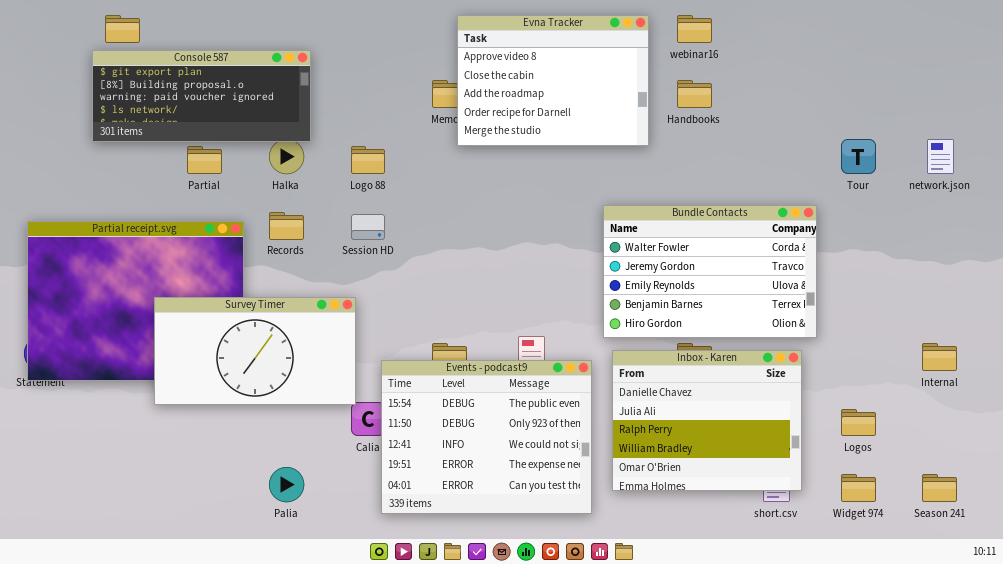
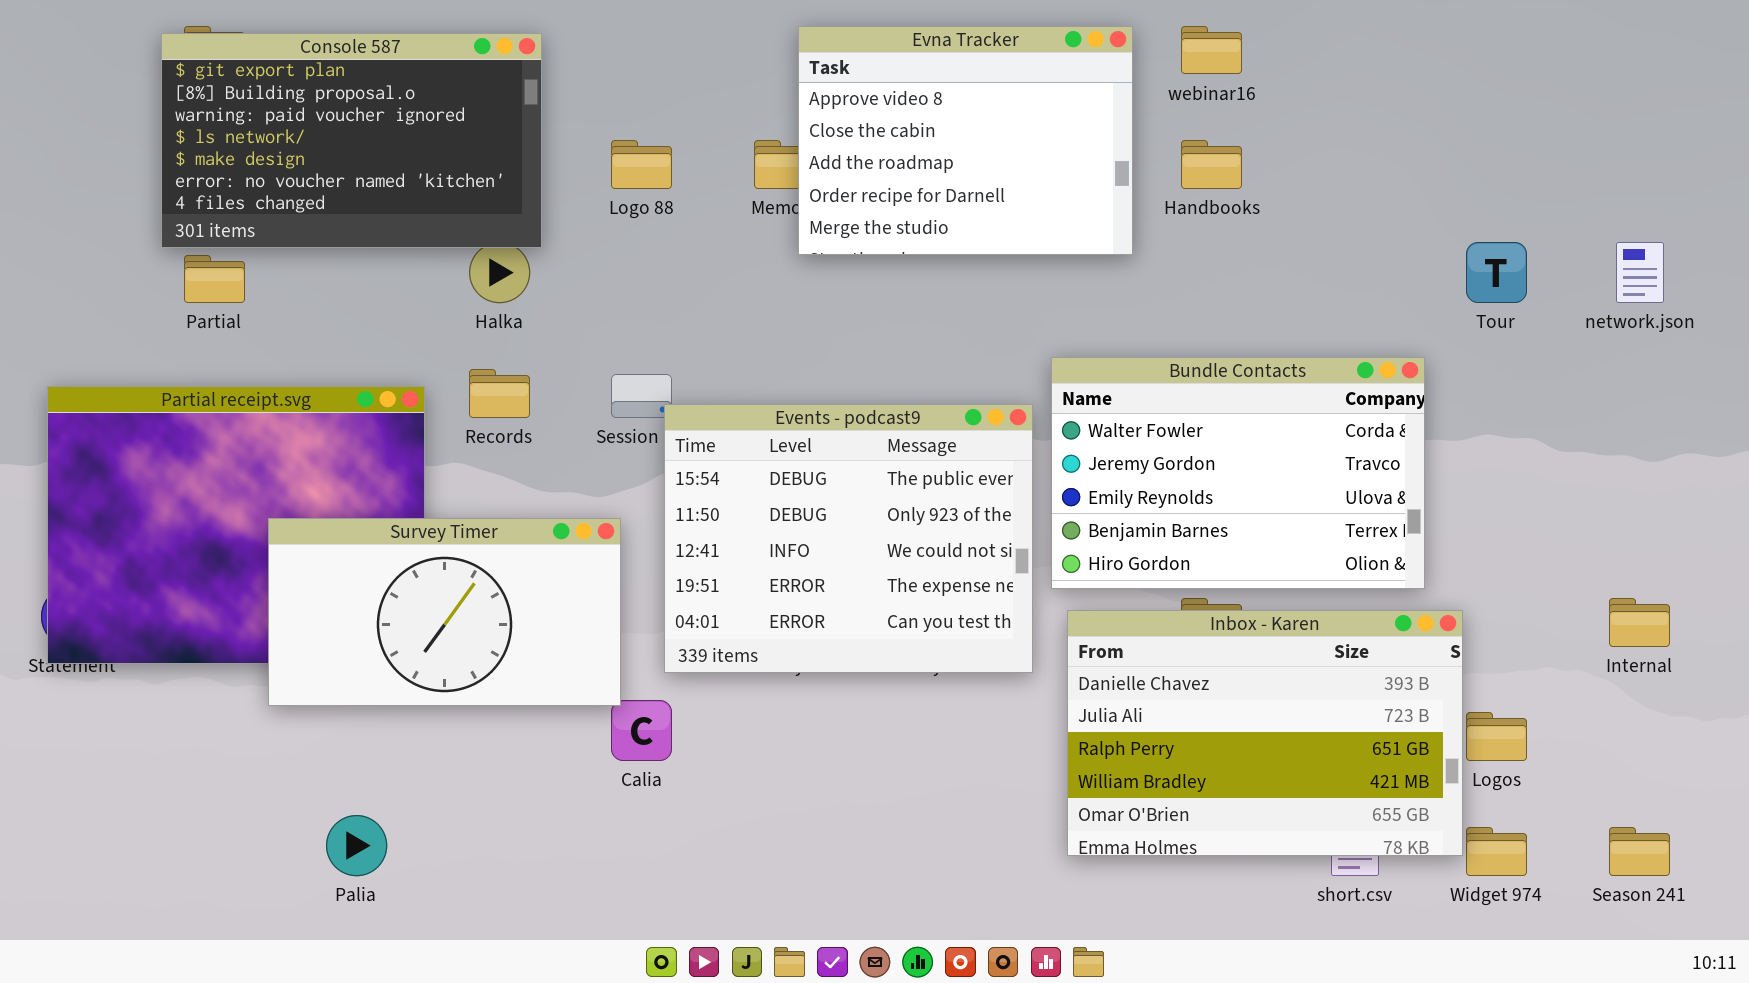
Console 587: [92,50,311,142] -> [161,33,542,248], resized
Partial: [187,146,222,174] -> [184,255,245,303], moved
Logo 88: [351,146,385,174] -> [611,140,672,189], moved
Inbox - Karen: [612,350,802,491] -> [1067,610,1463,856], resized
Events - podcast9: [381,360,592,514] -> [664,404,1033,673], moved
Palia: [269,467,304,502] -> [326,815,387,876], moved

